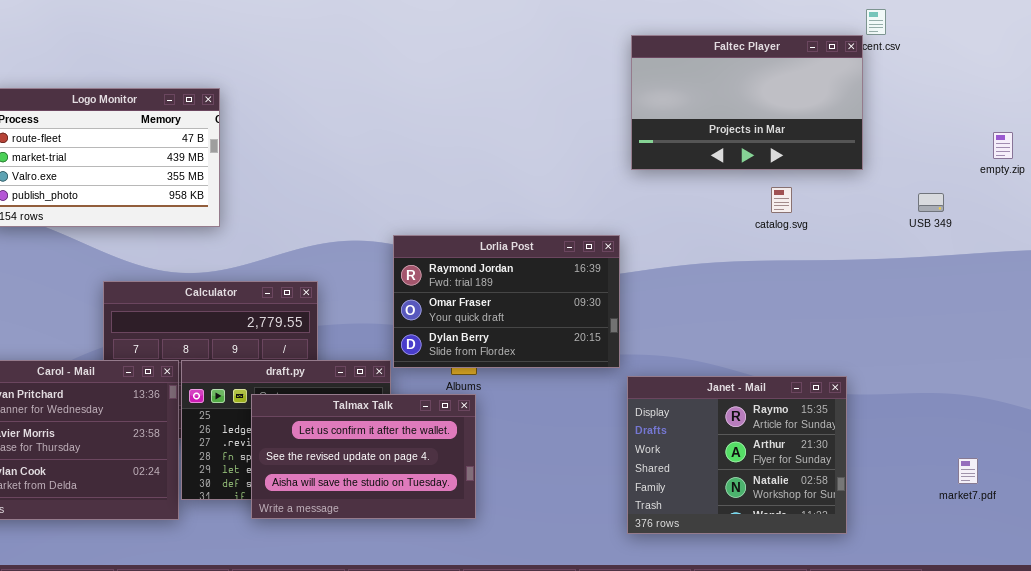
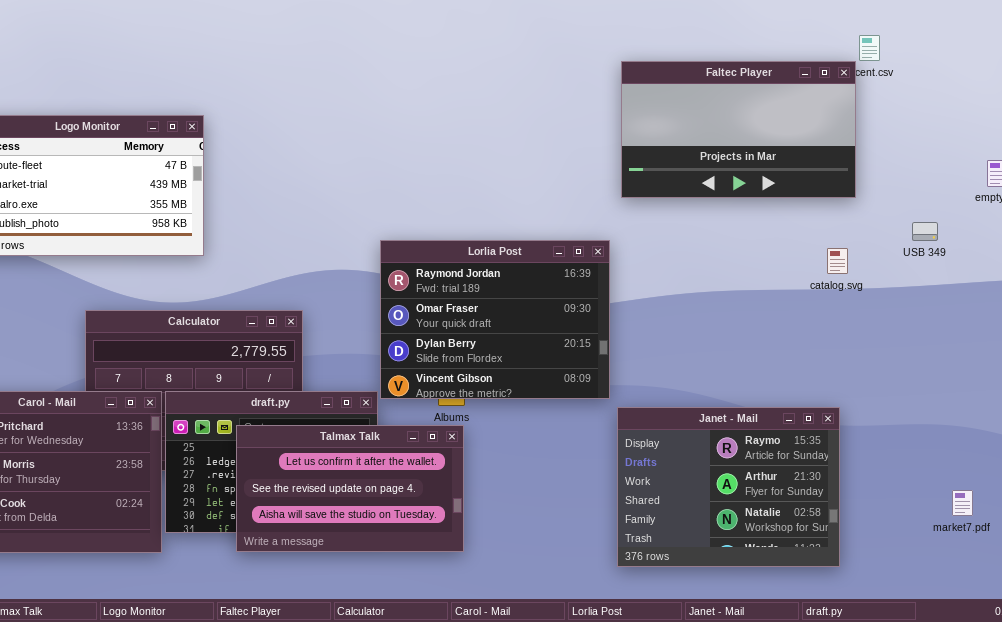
catalog.svg: [771,187,792,213] -> [827,248,848,274], moved
Lorlia Post: [393,235,620,368] -> [380,240,610,399], resized

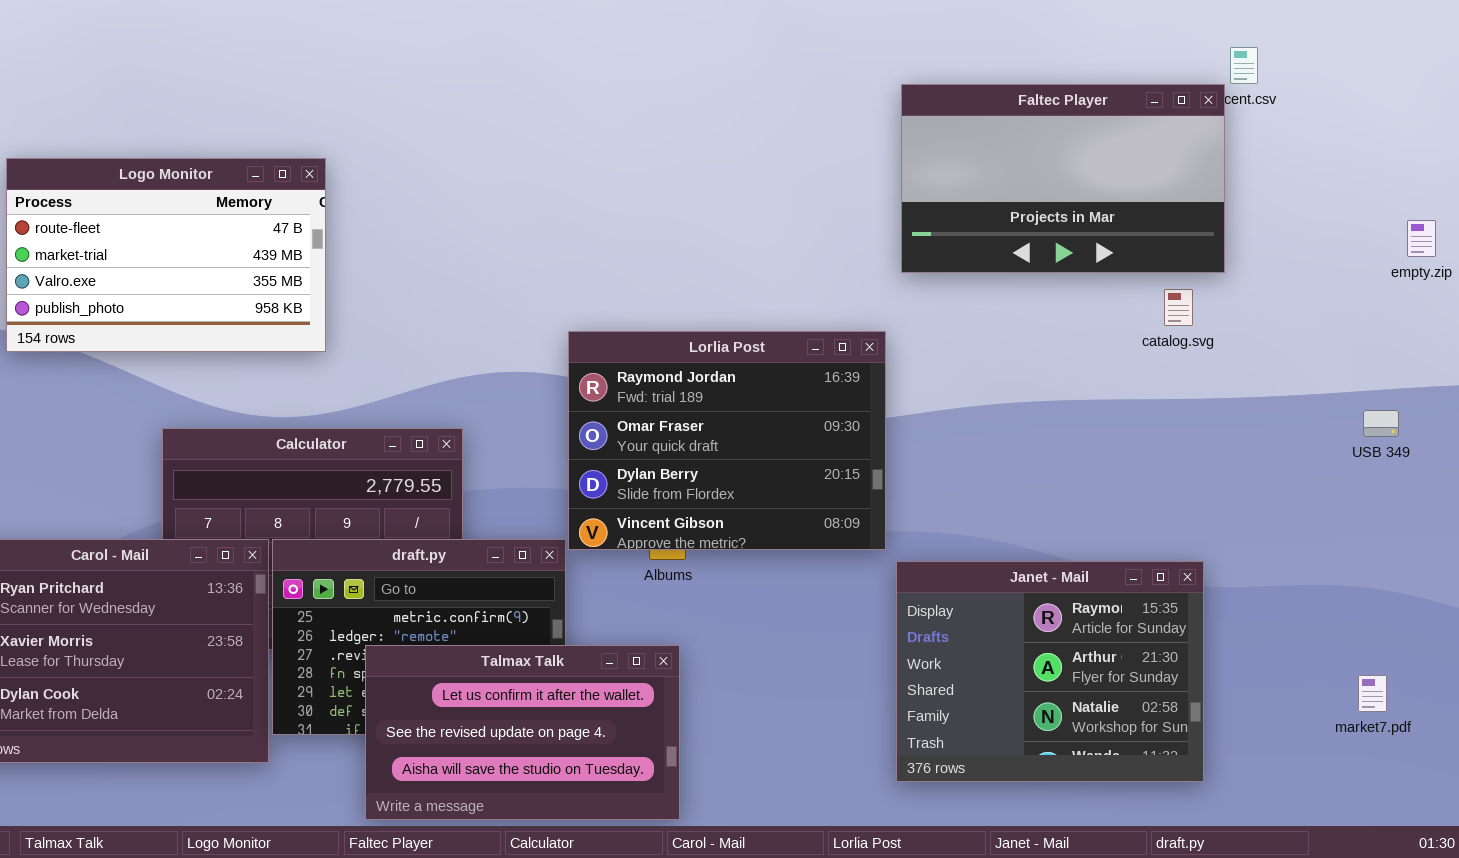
USB 349: [912,222,938,241] -> [1363,410,1399,437], moved
catalog.svg: [827,248,848,274] -> [1164,289,1193,326], moved
Talmax Talk: [236,425,464,552] -> [365,645,680,820], moved

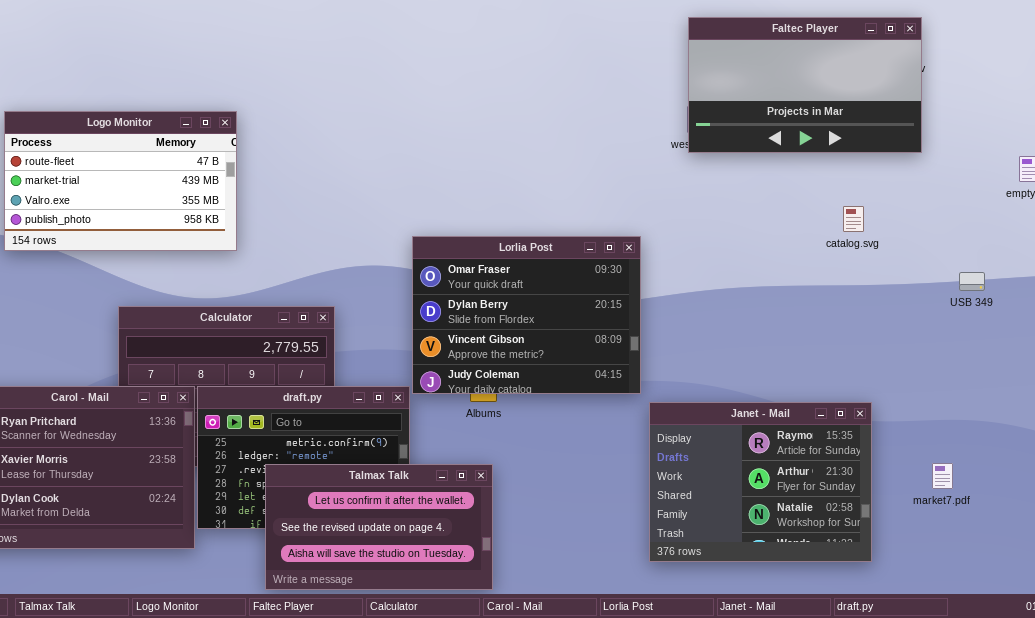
Faltec Player: [901,84,1225,273] -> [688,17,922,153], moved
Lorlia Post: [568,331,886,550] -> [412,236,641,394], scrolled down 1 row
USB 349: [1363,410,1399,437] -> [959,272,985,291], moved
market7.pdf: [1358,675,1387,712] -> [932,463,953,489], moved

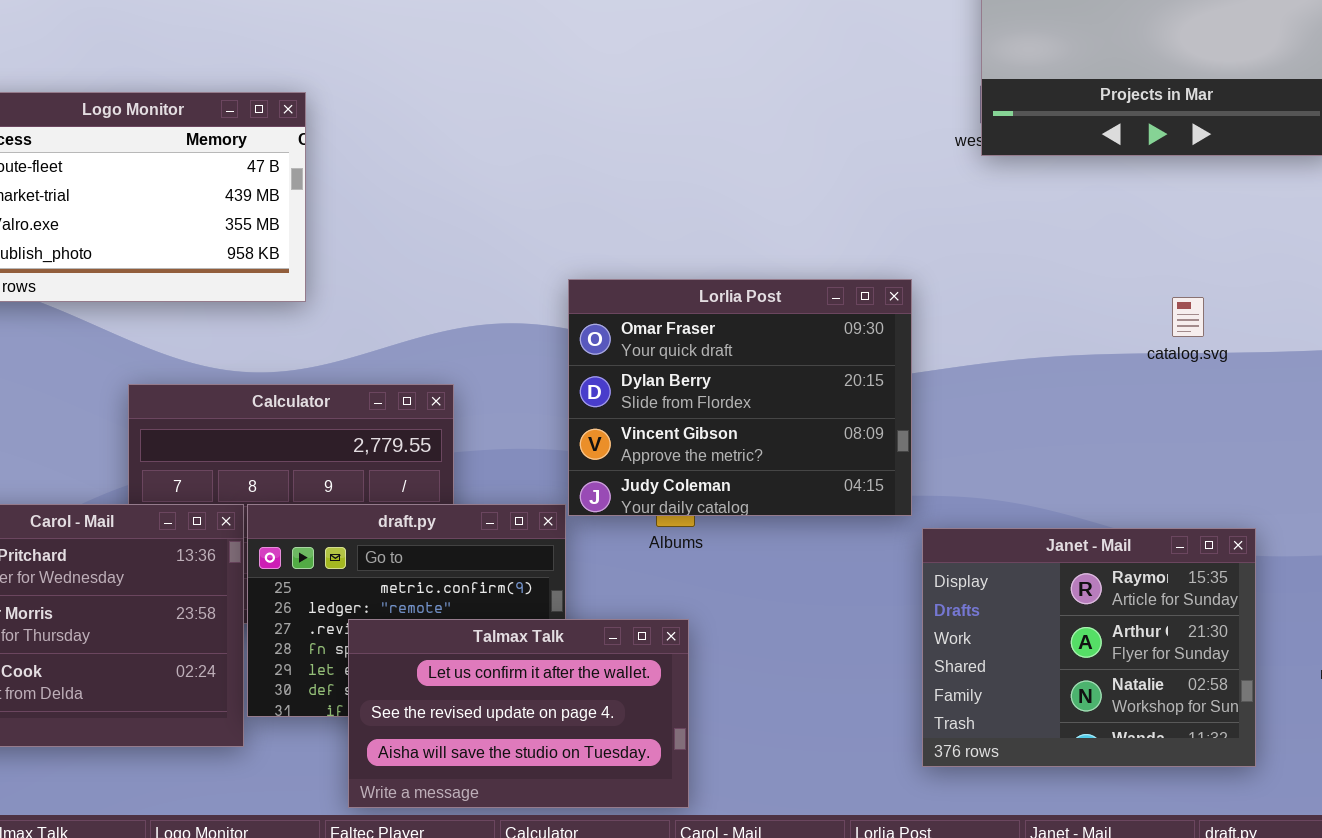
catalog.svg: [843,206,864,232] -> [1172,297,1204,337], moved

